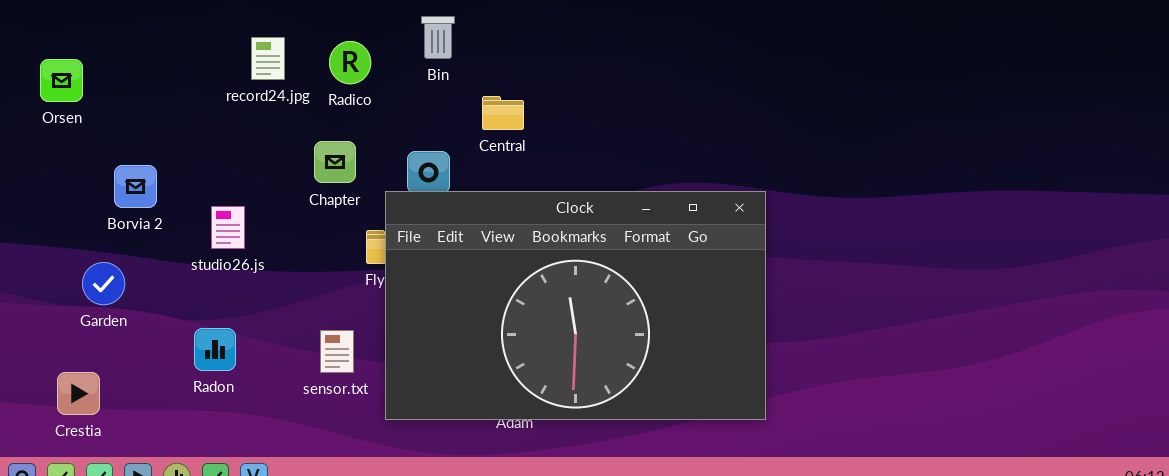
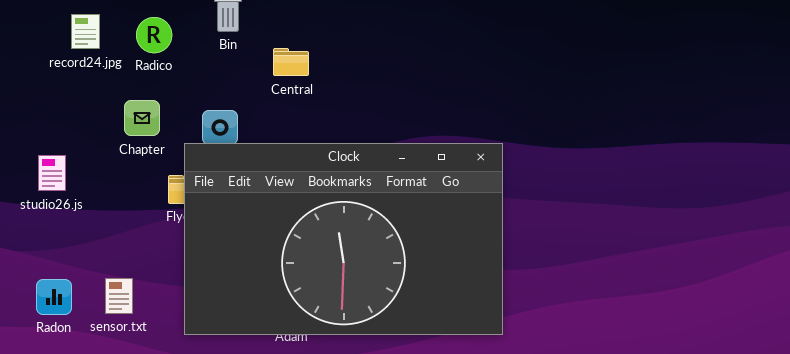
Central: [482,96,524,130] -> [273,48,309,76], moved
Radon: [194,328,236,371] -> [36,279,72,315], moved
sensor.txt: [320,330,354,373] -> [105,278,133,314], moved

